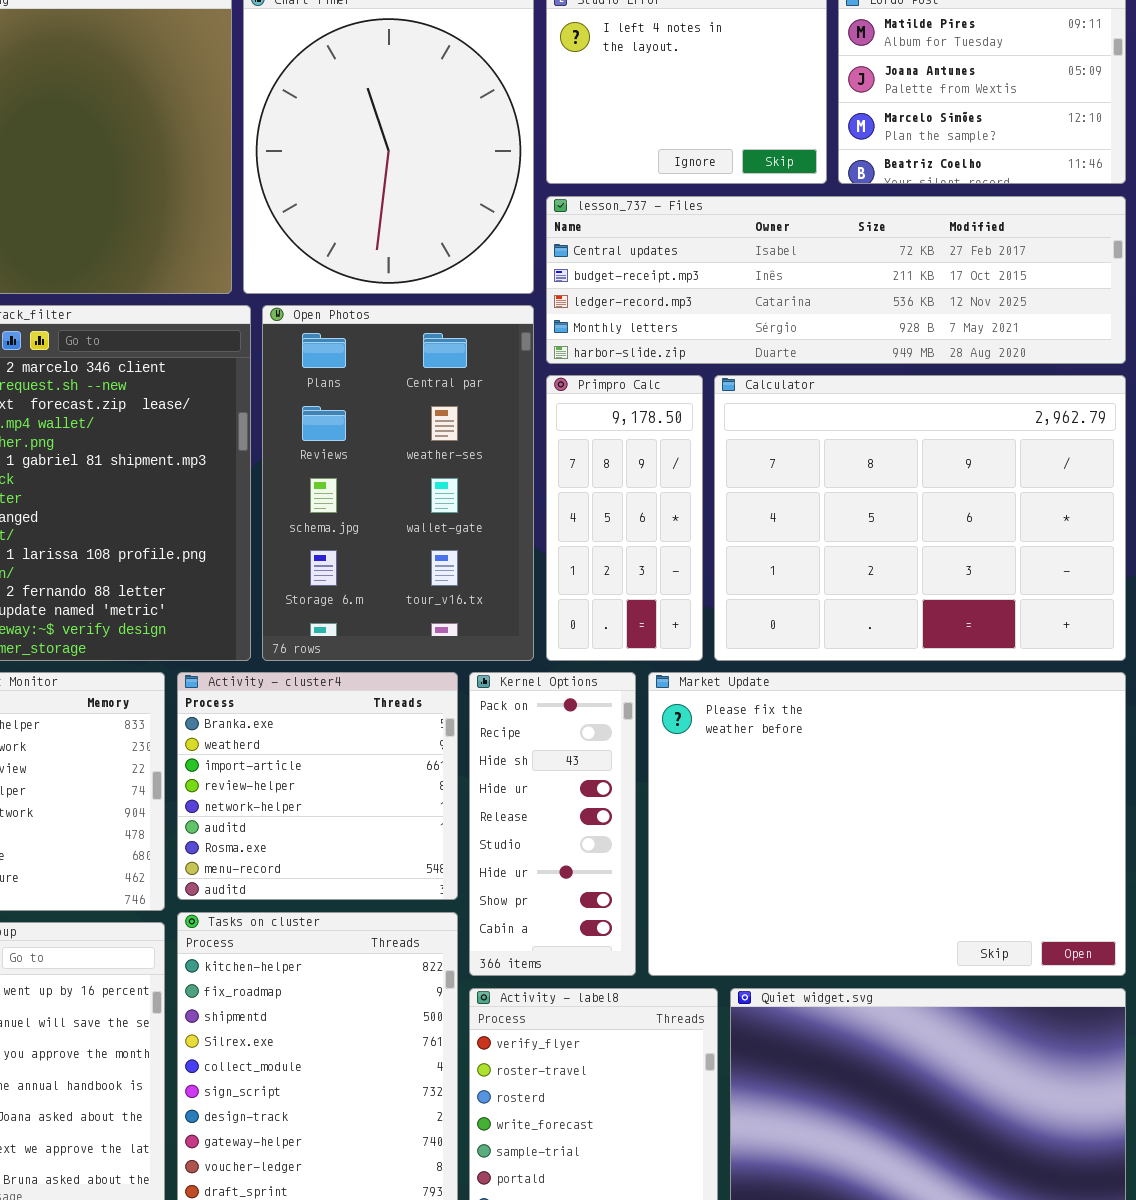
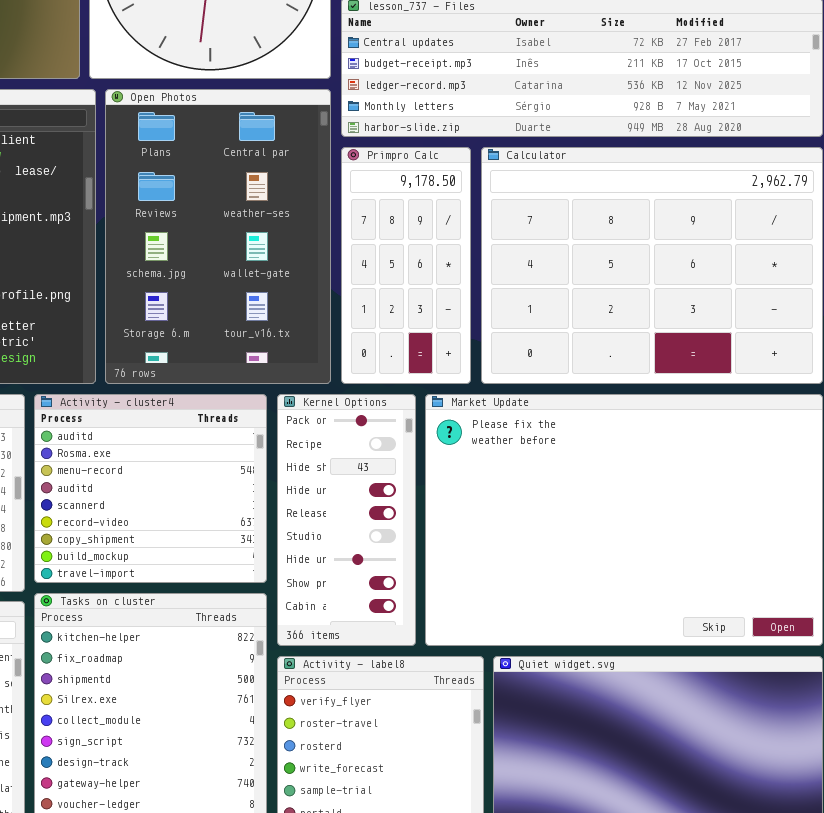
Activity - cluster4: [177,672,458,900] -> [34,394,267,583], scrolled down 5 rows

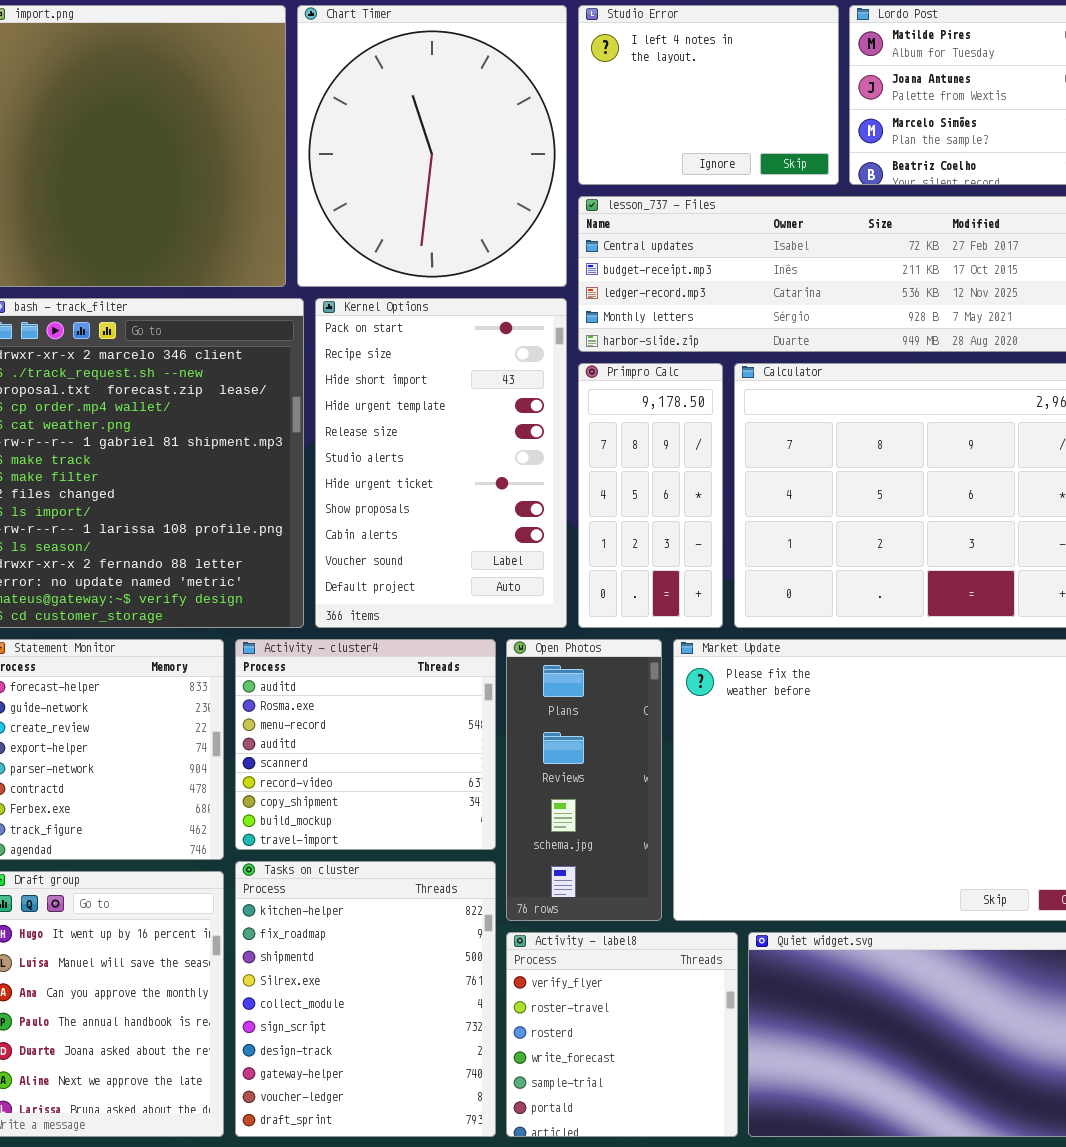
Open Photos: [105,89,331,384] -> [506,639,662,921], moved, resized
Kernel Options: [277,394,416,646] -> [315,298,567,628], moved, resized

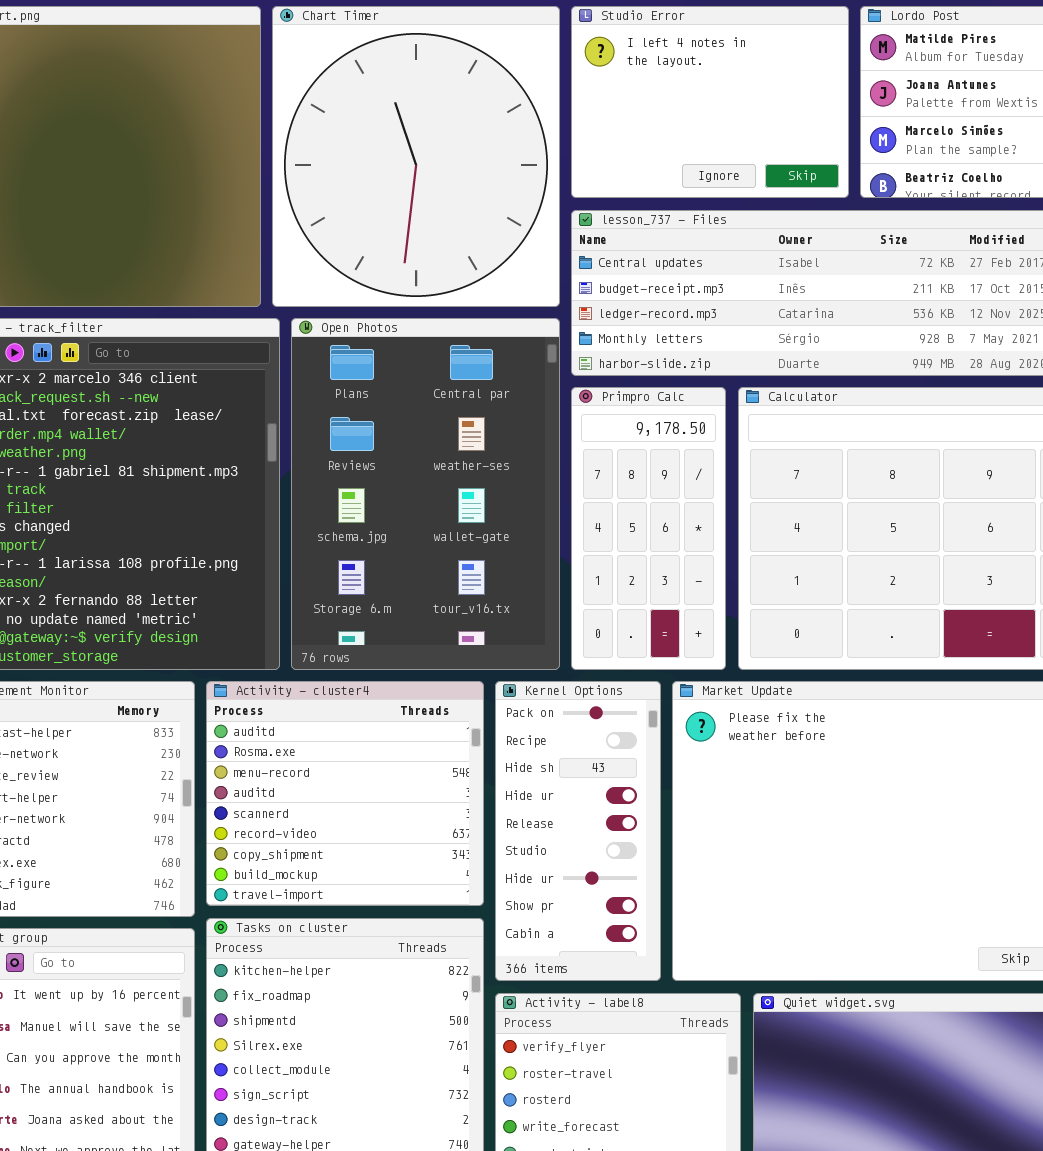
Kernel Options: [315,298,567,628] -> [495,681,661,981], moved, resized
Open Photos: [506,639,662,921] -> [291,318,560,670], moved, resized

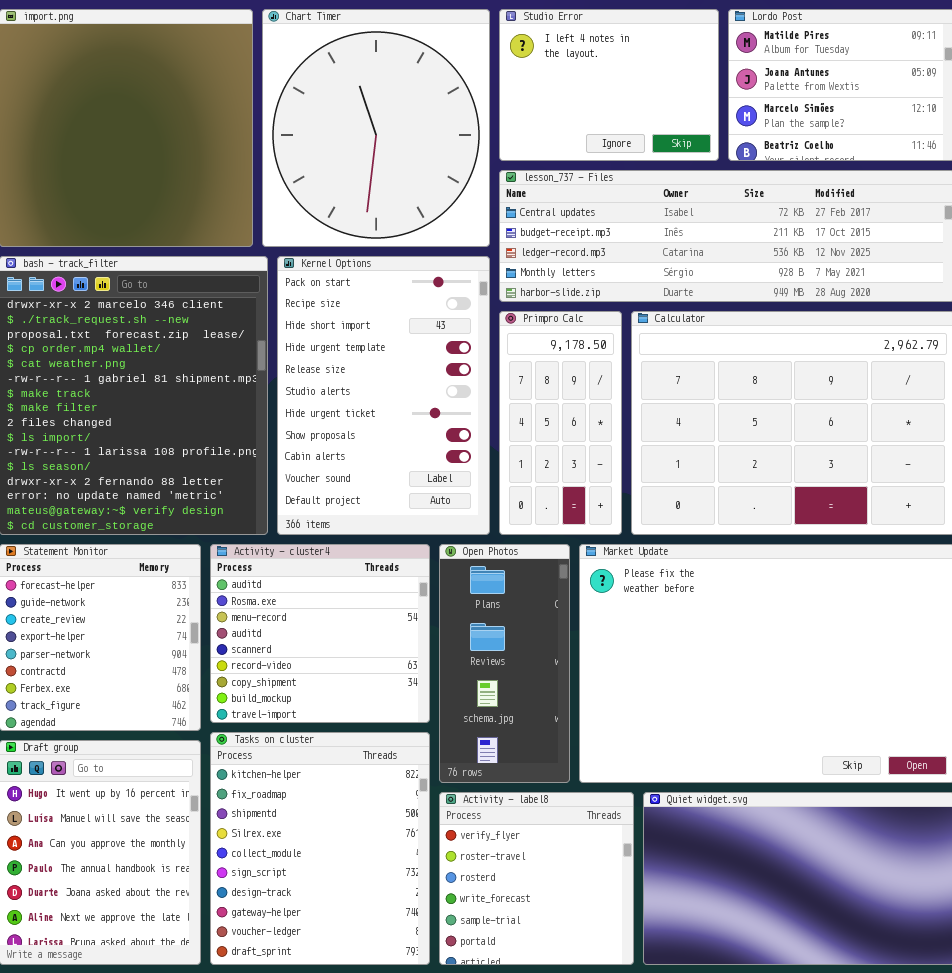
Open Photos: [291,318,560,670] -> [439,544,570,783], moved, resized
Kernel Options: [495,681,661,981] -> [277,256,490,535], moved, resized

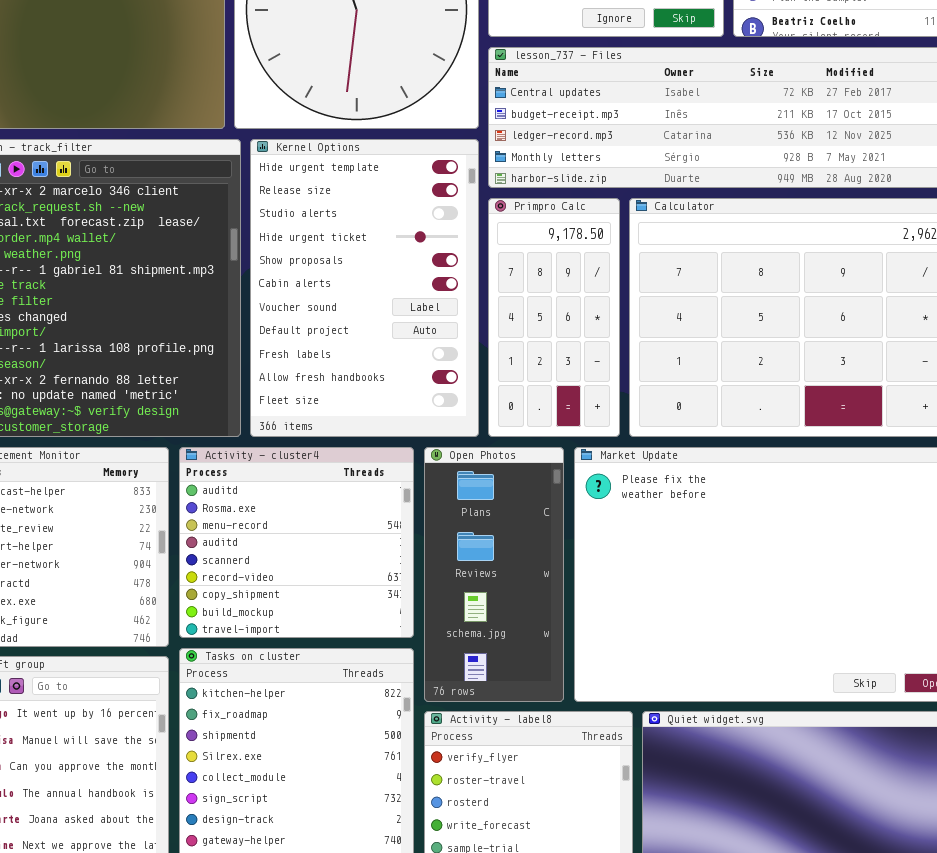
Kernel Options: [277,256,490,535] -> [250,139,479,437], scrolled down 3 rows

